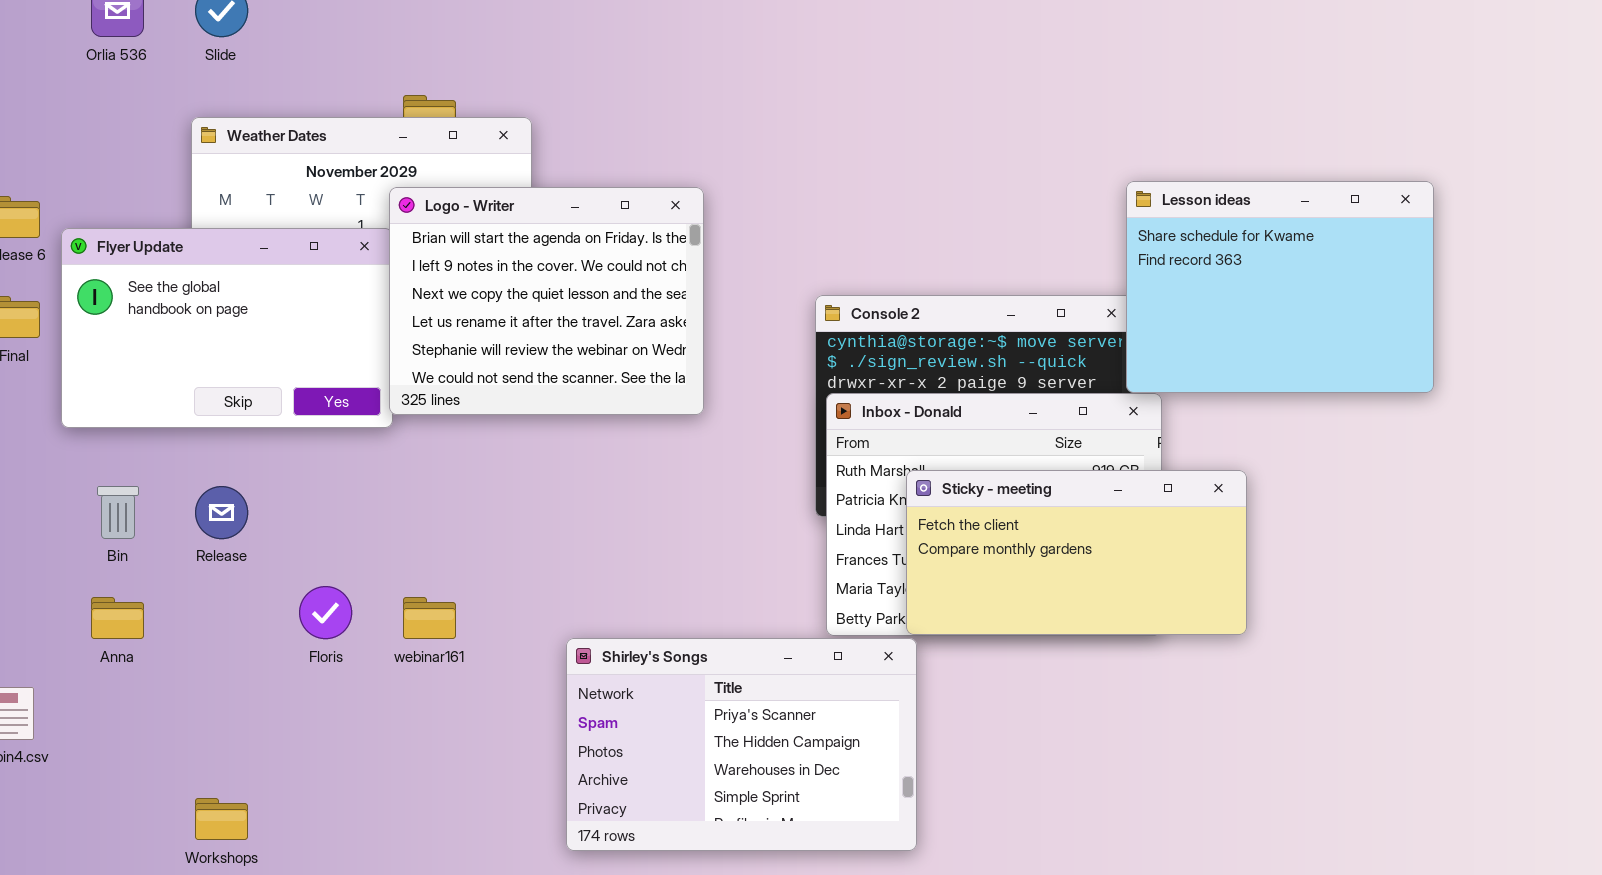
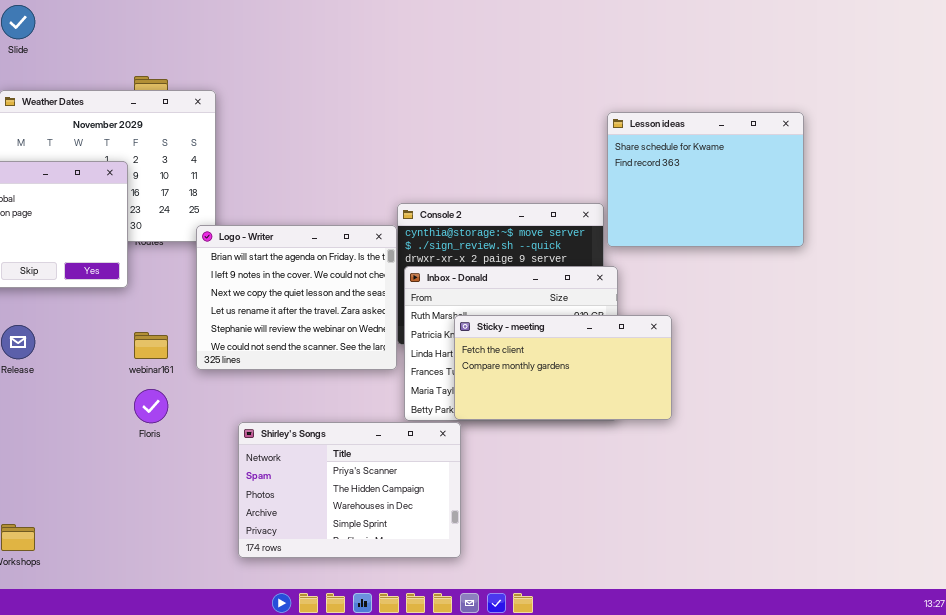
Lesson ideas: [1126,181,1434,393] -> [607,112,804,247], moved
Logo - Writer: [389,187,704,415] -> [196,225,397,370], moved
Floris: [299,586,352,639] -> [134,389,168,423], moved
webinar161: [403,597,456,639] -> [134,332,168,359], moved

